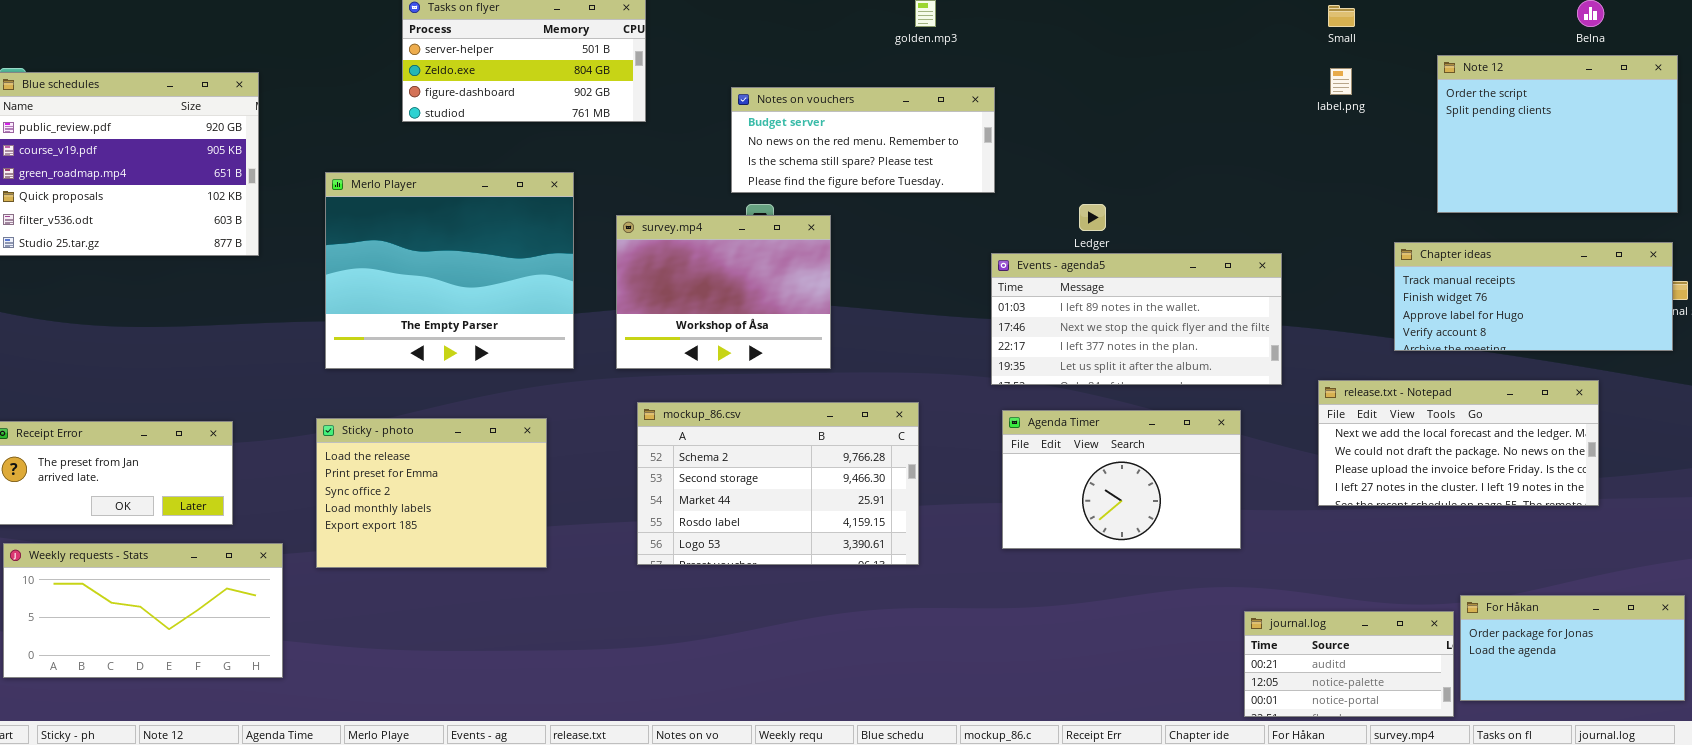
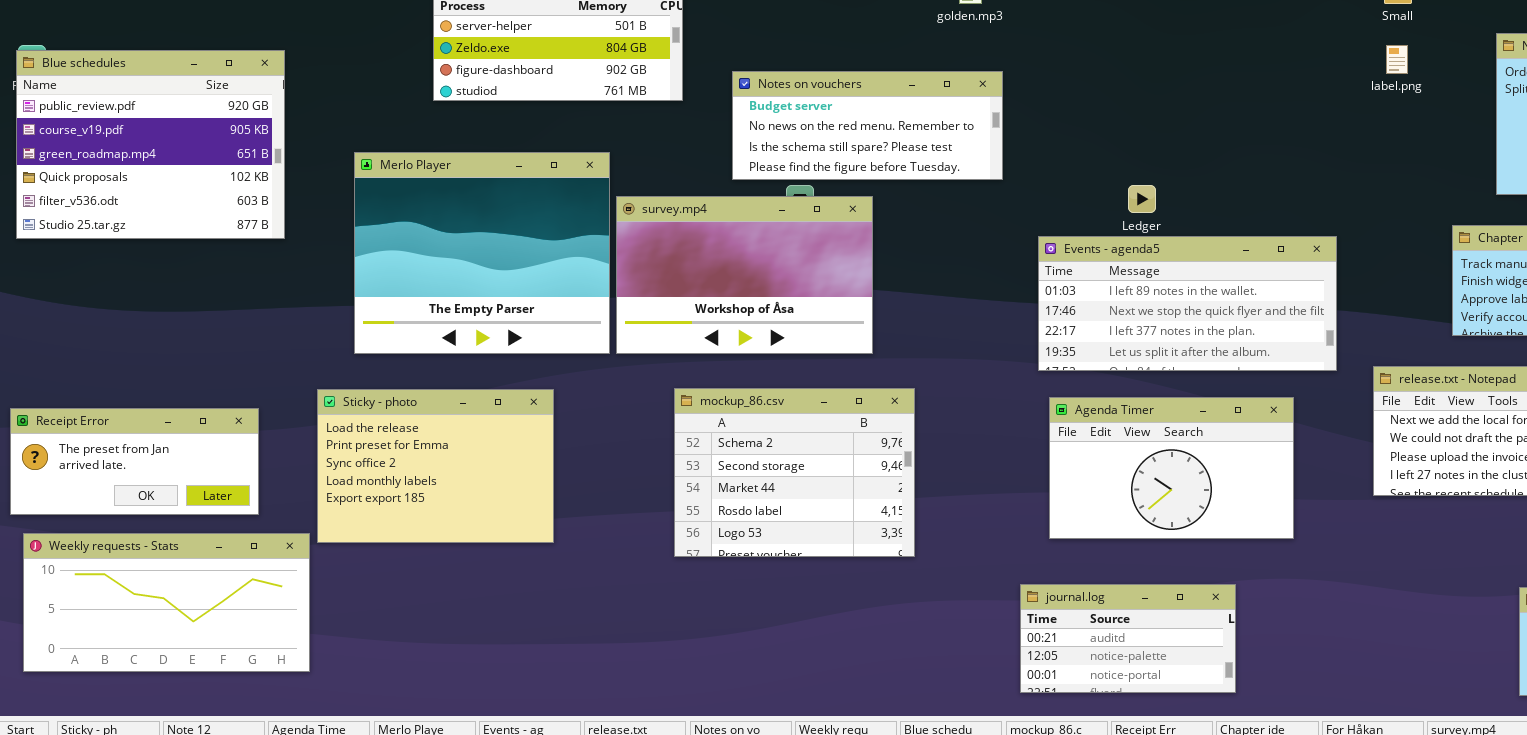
Notes on vouchers: [731,87,995,193] -> [732,71,1003,180], moved
survey.mp4: [616,215,831,369] -> [616,196,873,354], resized
mockup_86.csv: [637,402,919,565] -> [674,388,915,557], resized
Sticky - photo: [316,418,547,568] -> [317,389,554,543], moved
journal.log: [1244,611,1454,717] -> [1020,584,1236,693], moved

